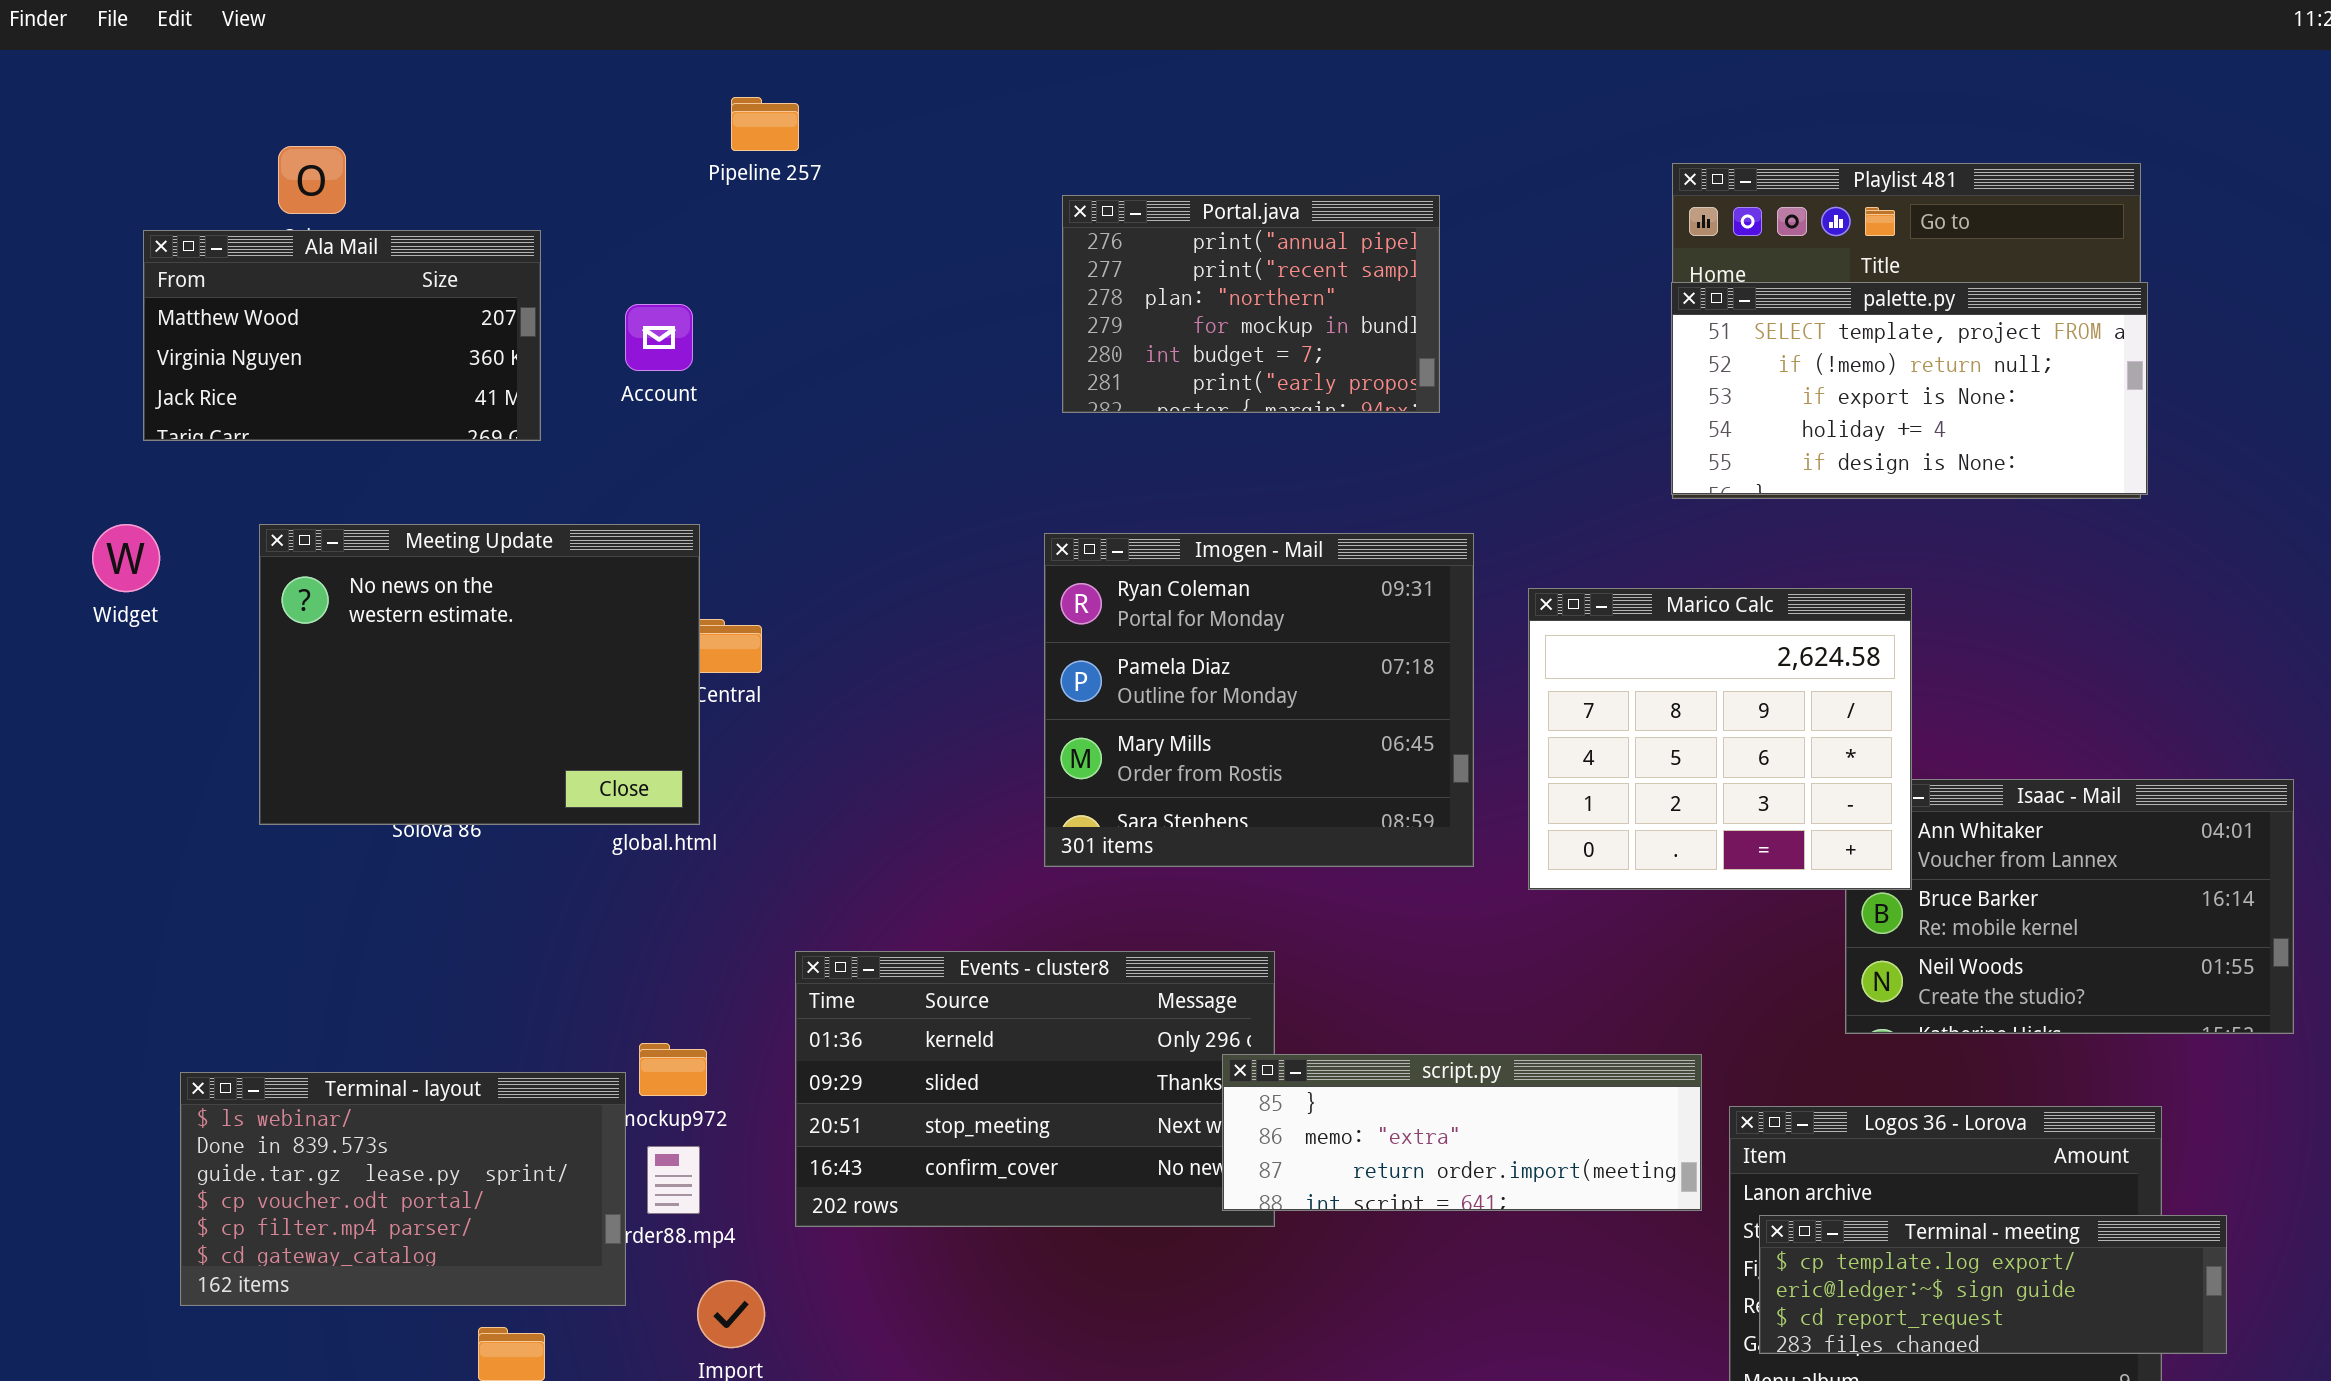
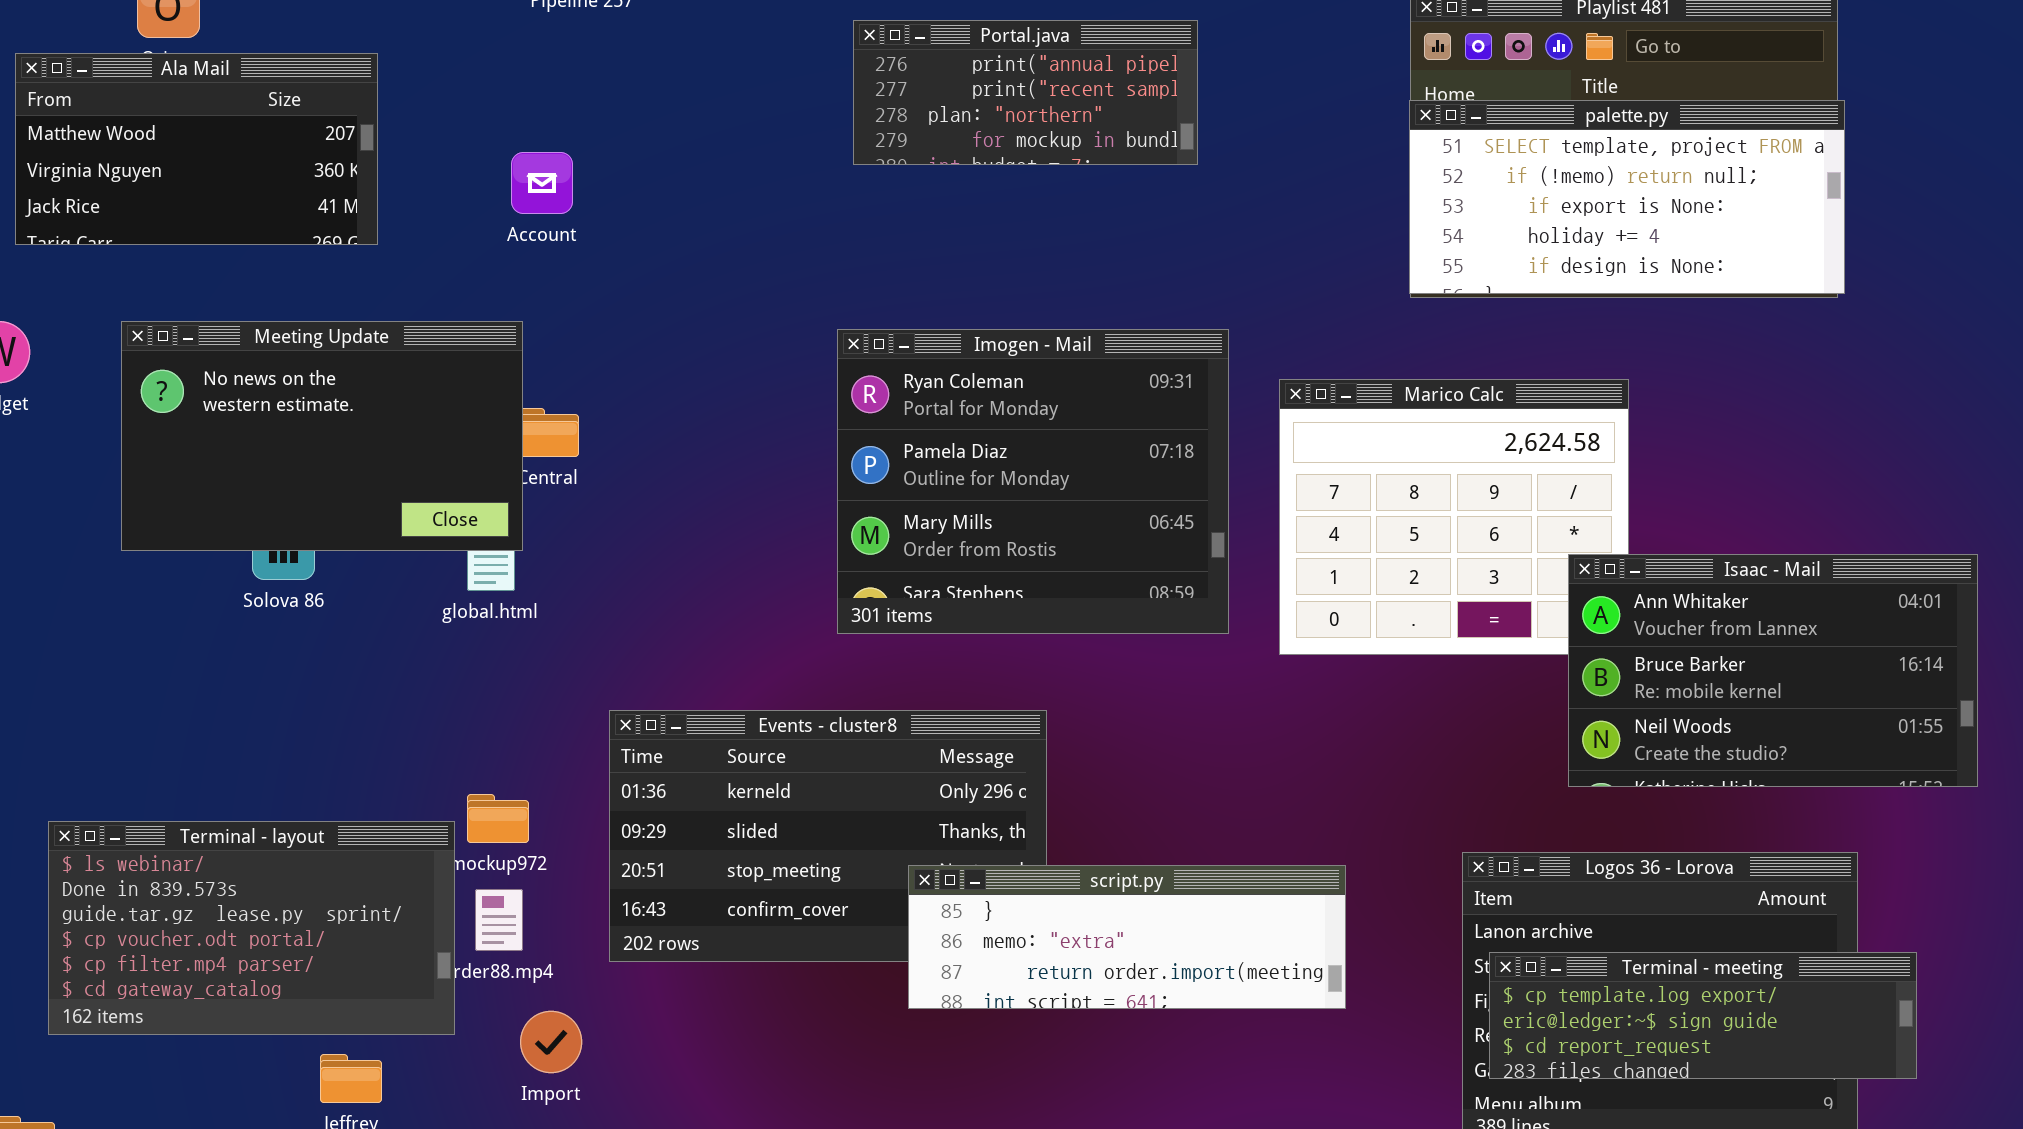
Portal.java: [1062,195,1440,413] -> [853,20,1198,165], resized
Account: [625,304,693,371] -> [511,152,573,214], moved
Meeting Update: [259,524,700,825] -> [121,321,523,551], resized
Isaac - Mail: [1845,779,2294,1034] -> [1568,554,1978,787], raised
script.py: [1222,1054,1702,1211] -> [908,865,1346,1009], moved

